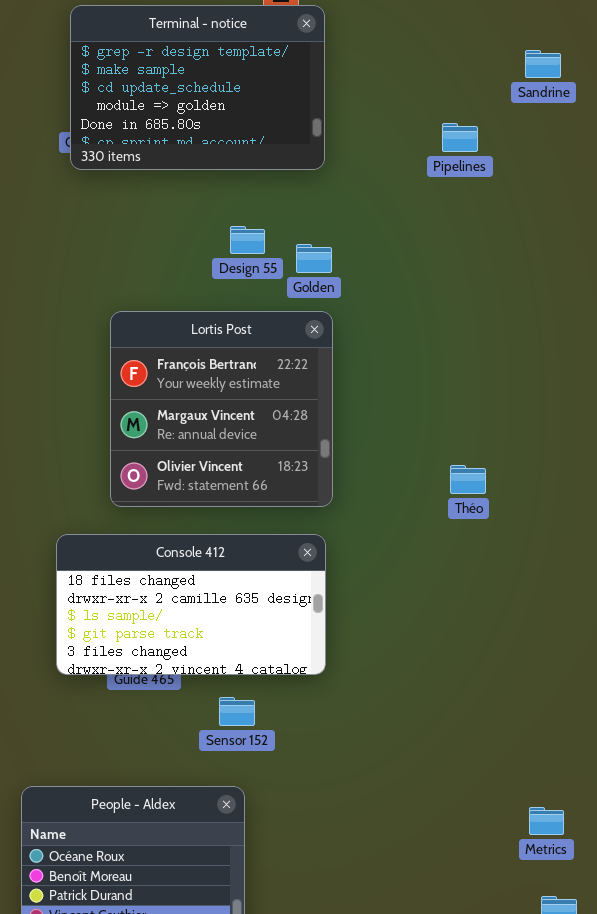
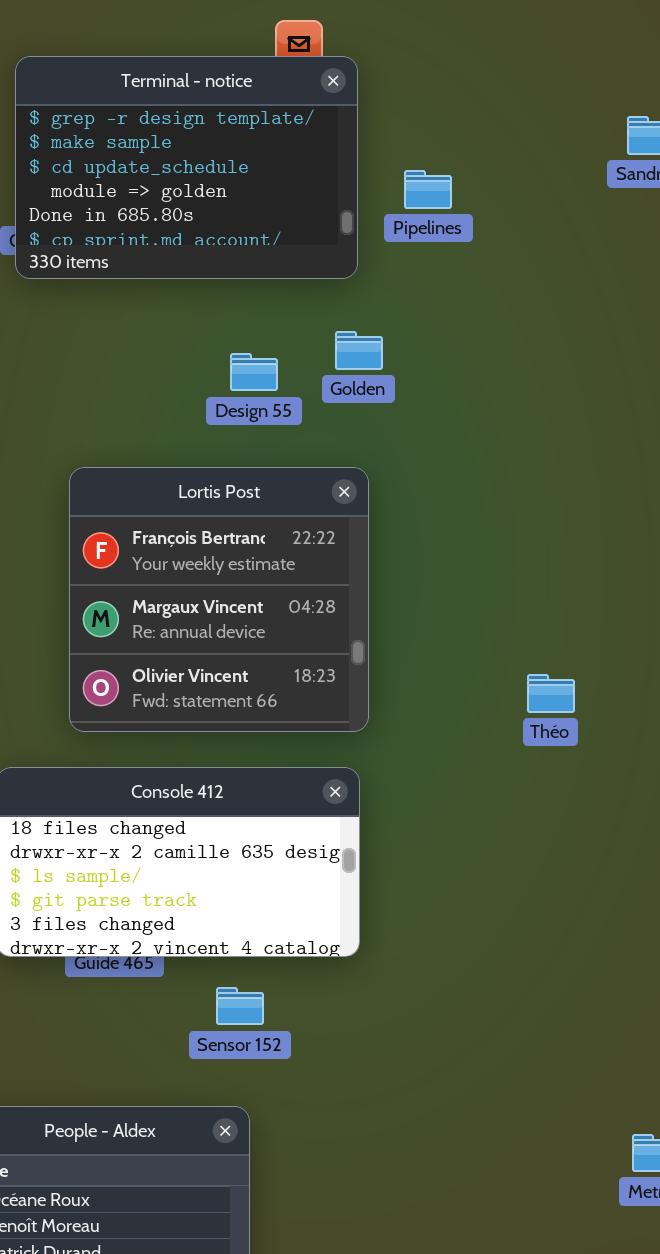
Pipelines: [442,123,478,152] -> [404,170,452,209], moved
Golden: [296,244,332,273] -> [335,331,383,370], moved

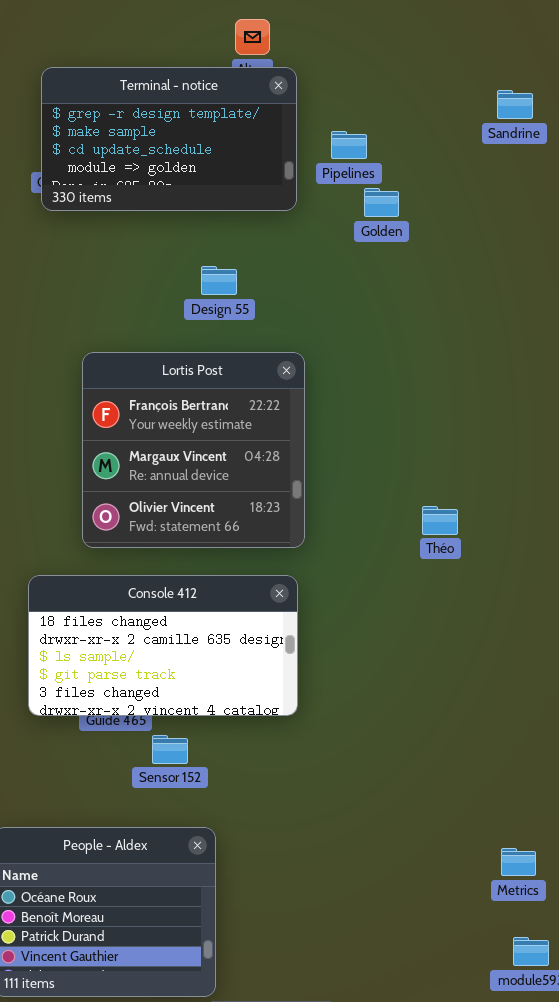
Terminal - notice: [15,56,358,279] -> [41,67,297,211], resized
Golden: [335,331,383,370] -> [364,188,399,217], moved
Sensor 152: [216,987,264,1025] -> [152,735,188,764], moved

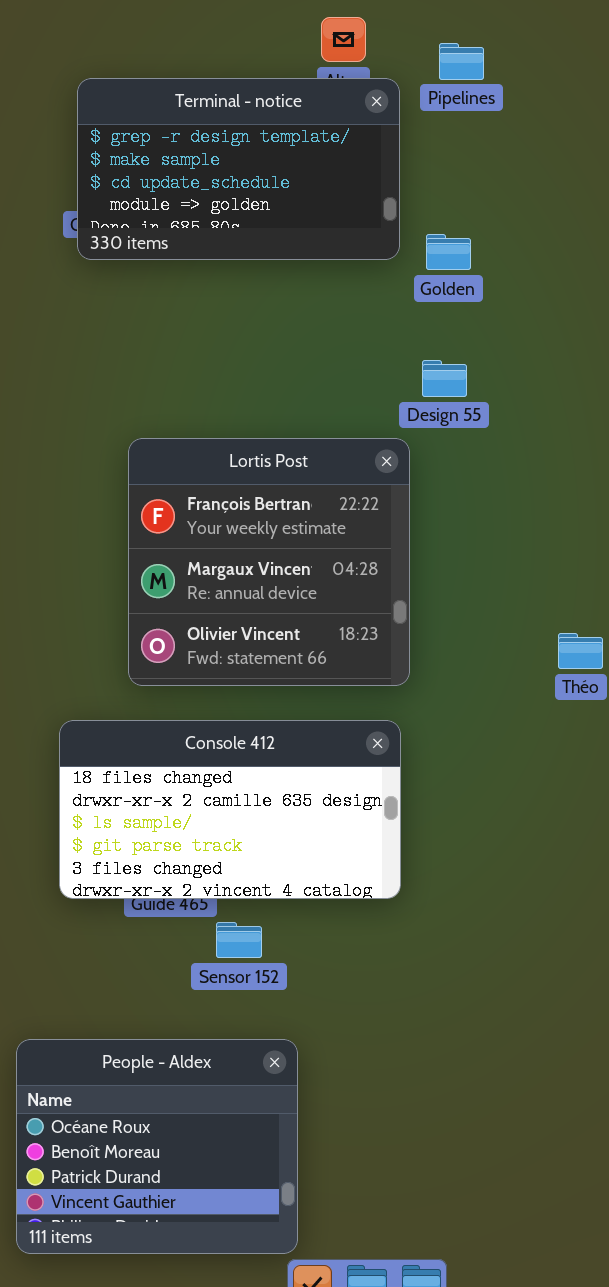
Pipelines: [331,131,367,159] -> [439,43,484,80], moved
Golden: [364,188,399,217] -> [426,234,471,270], moved
Design 55: [201,266,237,295] -> [422,360,467,397], moved

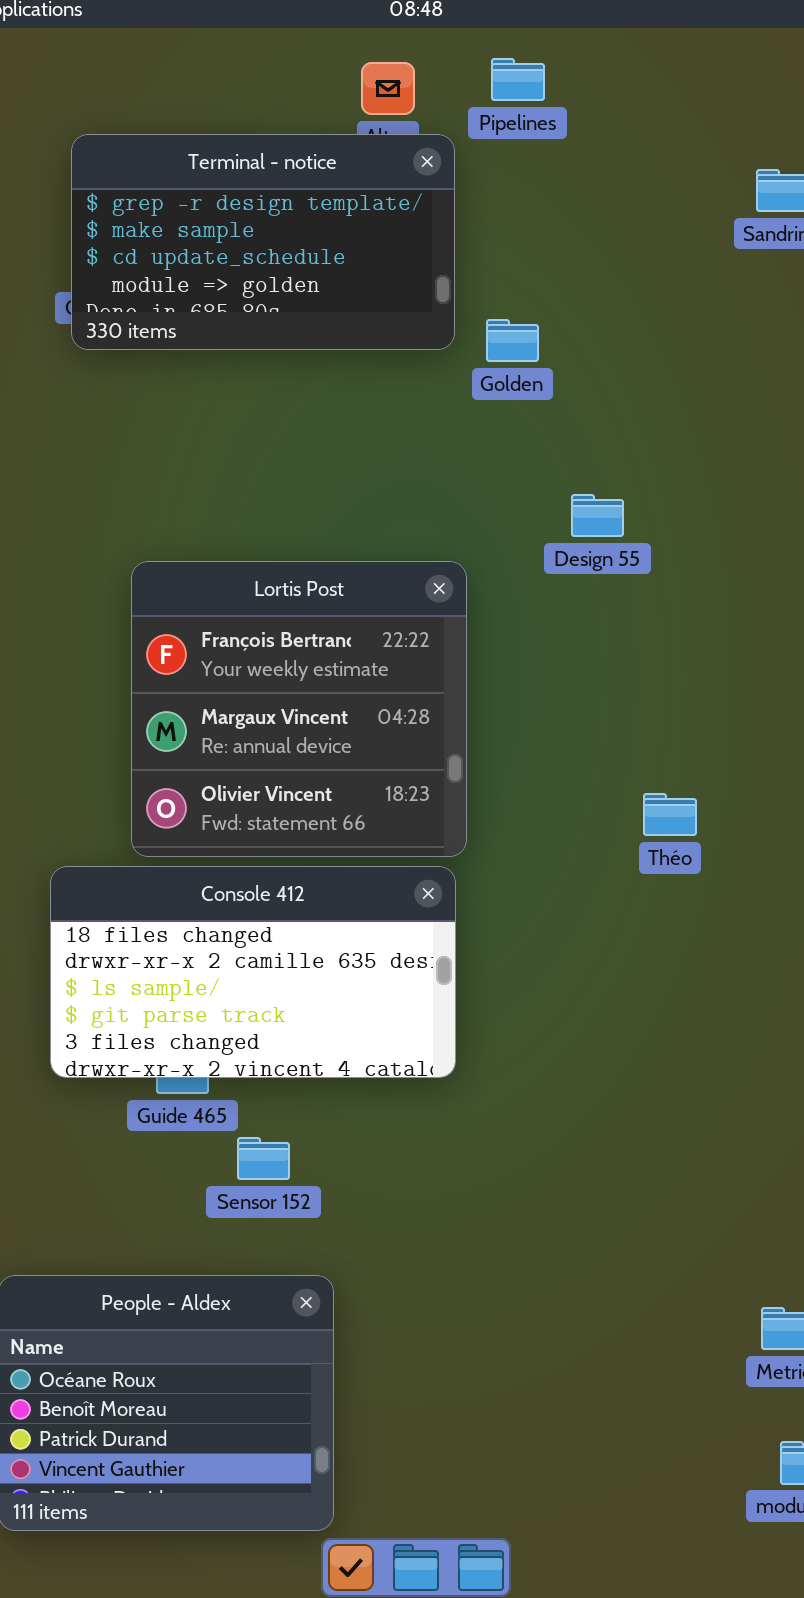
Pipelines: [439,43,484,80] -> [491,58,545,101], moved
Design 55: [422,360,467,397] -> [571,494,624,537], moved
Console 412: [59,720,401,899] -> [50,866,456,1078], moved

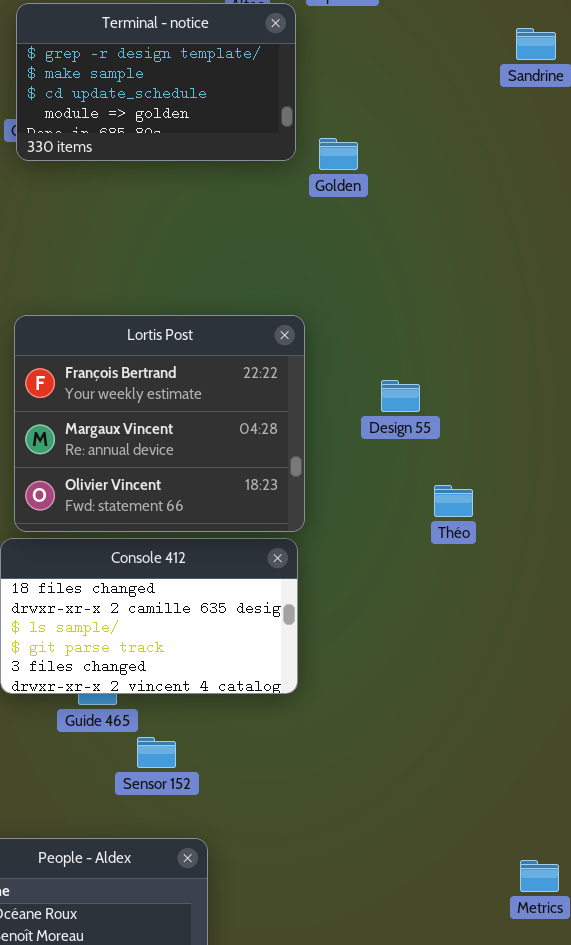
Design 55: [571,494,624,537] -> [381,380,420,412], moved
Lortis Post: [131,561,467,857] -> [14,315,305,532], resized

